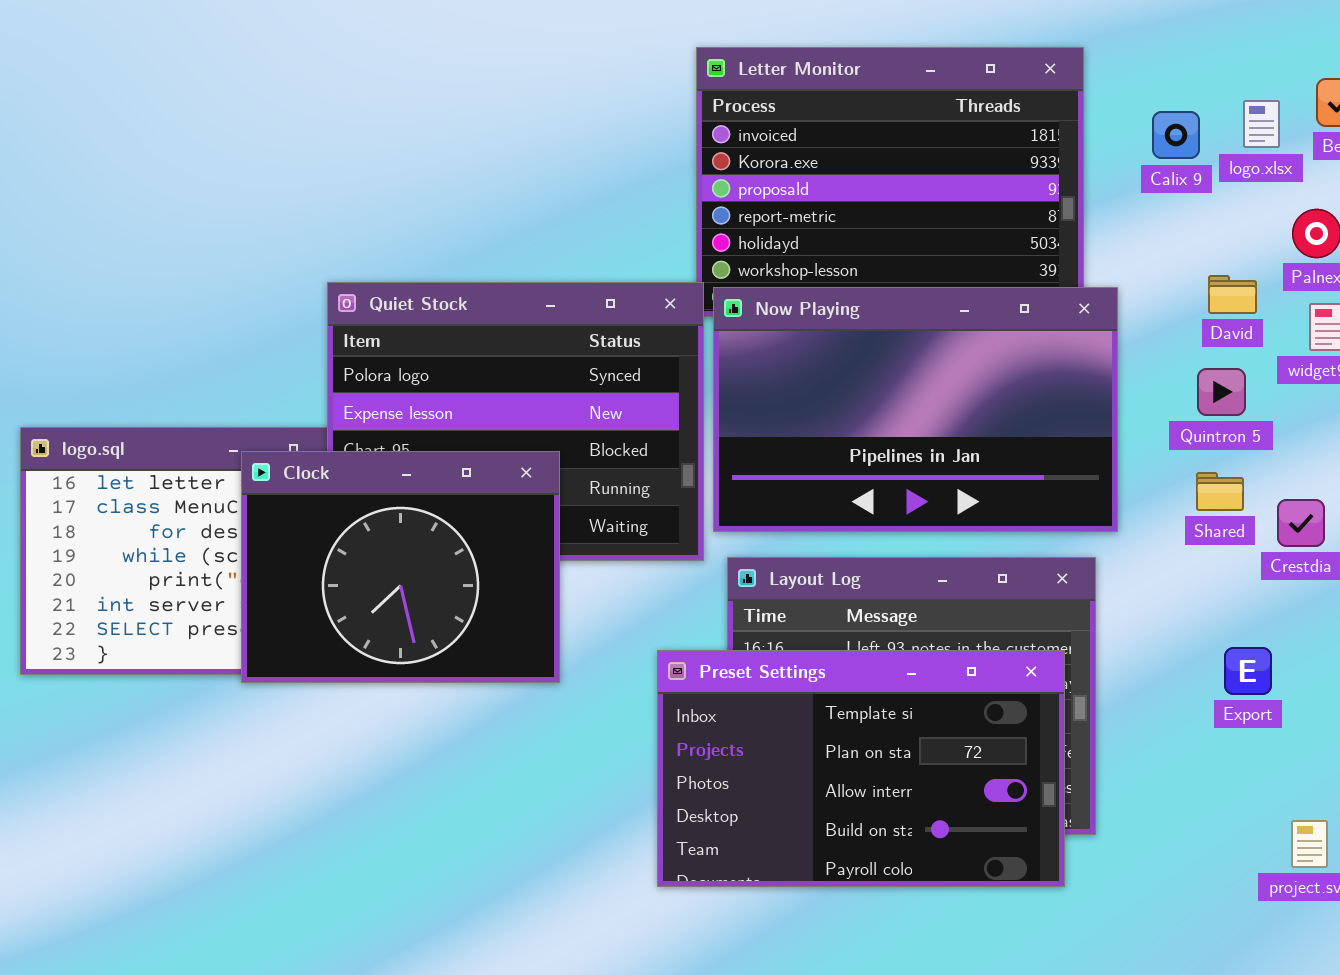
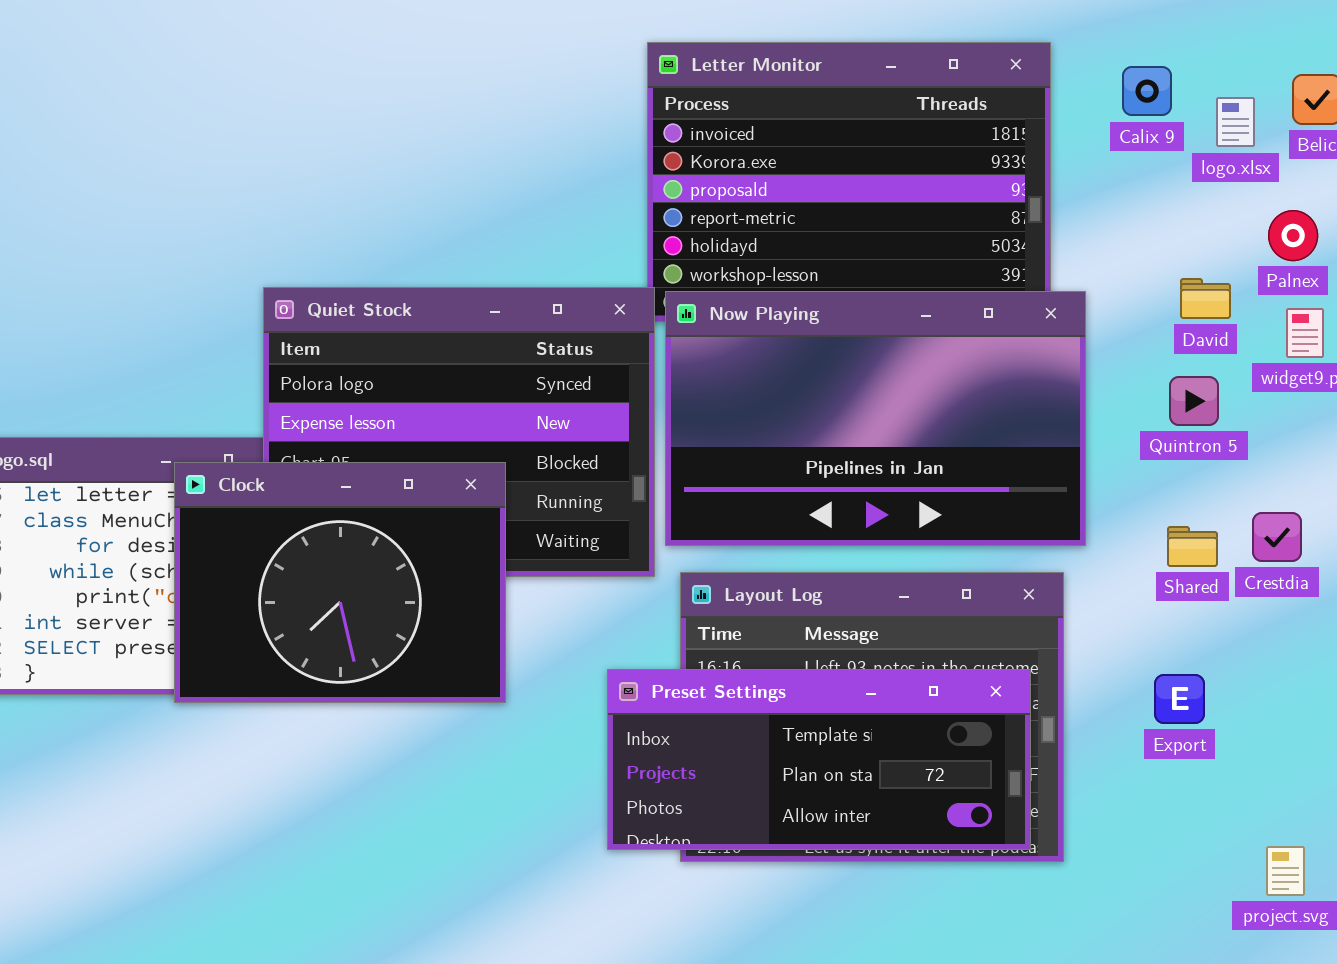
Calix 9: [1152,111,1200,159] -> [1122,66,1172,116], moved
Shared: [1196,472,1244,511] -> [1167,526,1218,567], moved
Export: [1224,647,1272,695] -> [1154,674,1205,724], moved
Preset Settings: [657,650,1065,887] -> [607,669,1031,850], resized

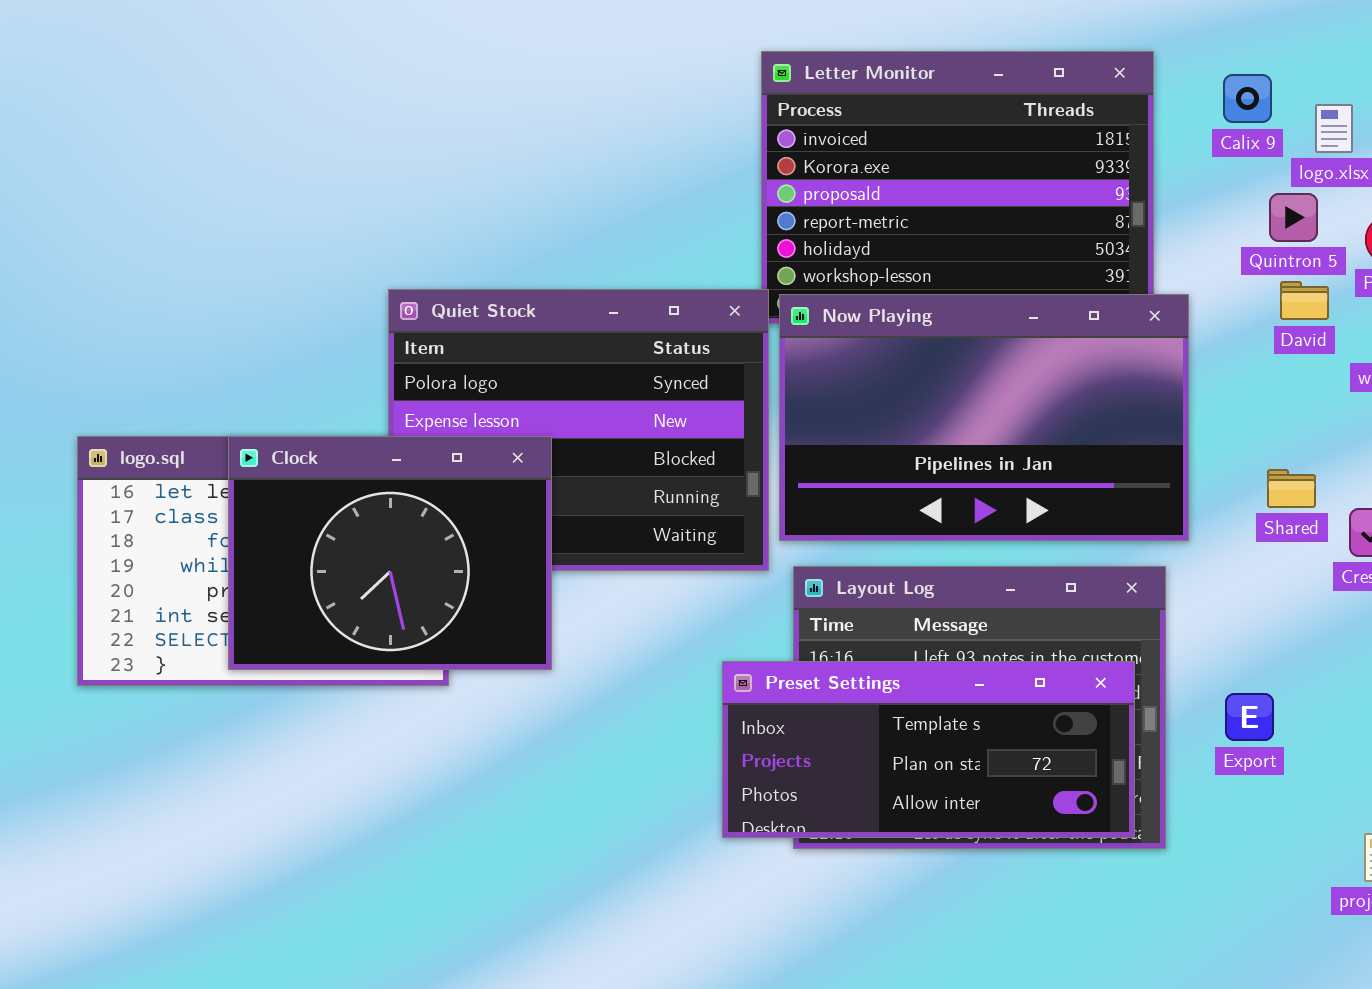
Quintron 5: [1169,376,1219,426] -> [1269,193,1318,242], moved
Clock: [174,462,506,703] -> [228,436,552,670], moved
Shared: [1167,526,1218,567] -> [1267,469,1316,508], moved
Export: [1154,674,1205,724] -> [1225,693,1274,741], moved

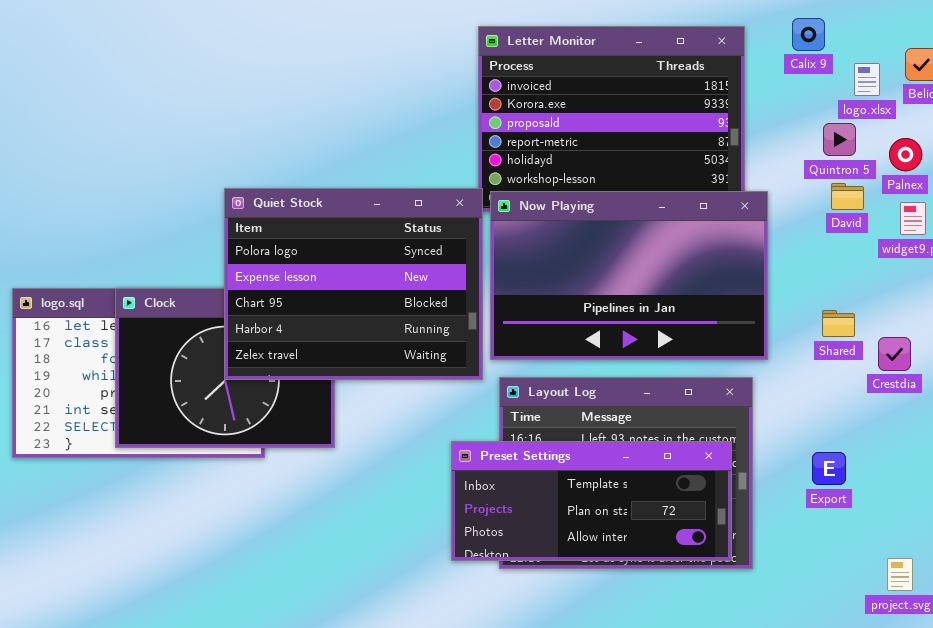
Calix 9: [1223,74,1272,123] -> [792,18,825,51], moved
Quiet Stock: [388,289,769,571] -> [224,188,483,380], raised
Export: [1225,693,1274,741] -> [812,452,846,485], moved

